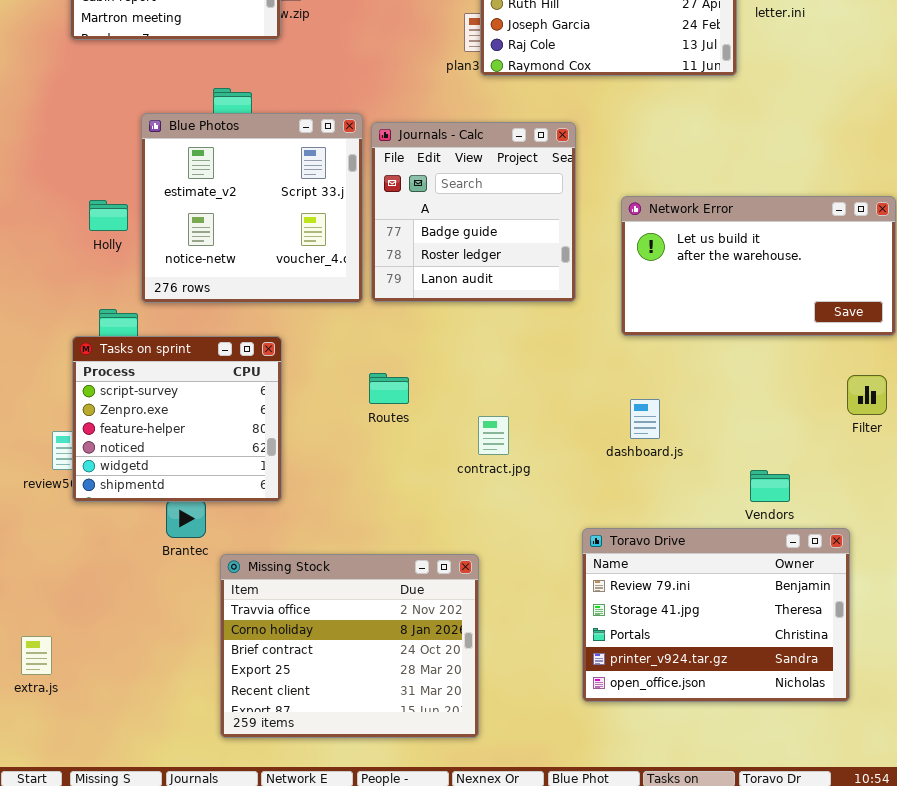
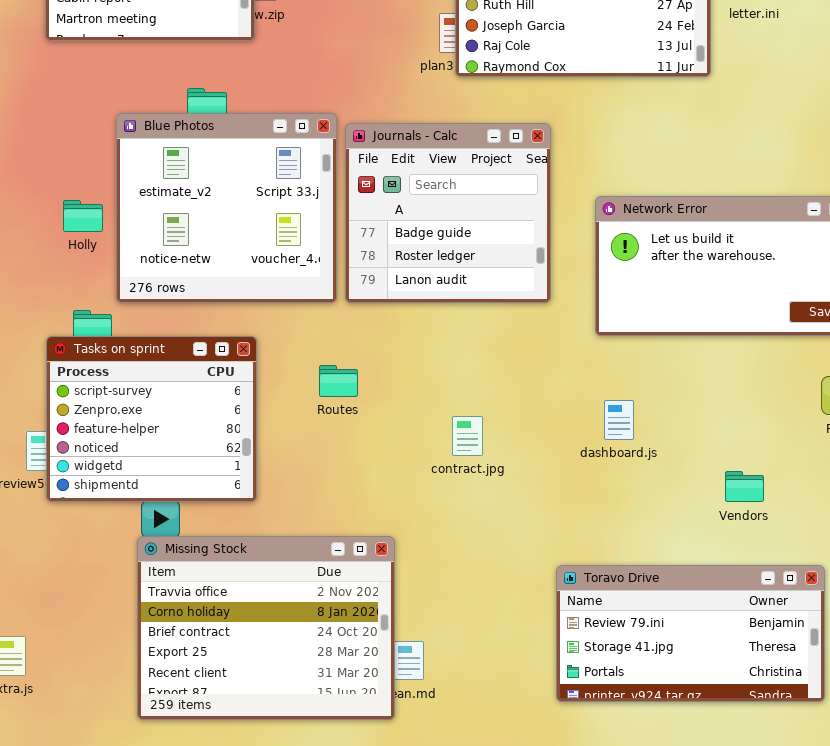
Routes: [369,373,409,404] -> [319,365,358,397], moved
Toravo Drive: [582,528,850,702] -> [556,565,825,702], resized
Missing Stock: [220,554,479,738] -> [137,536,395,720], moved

